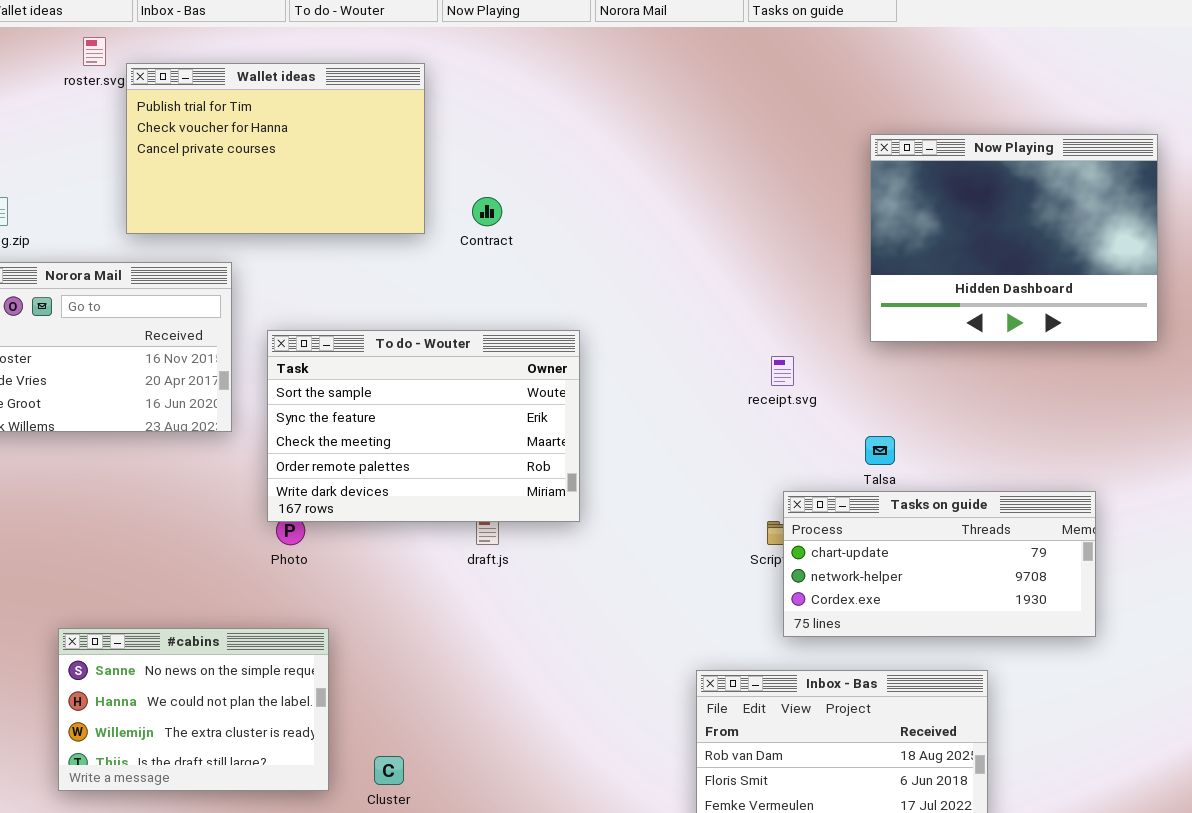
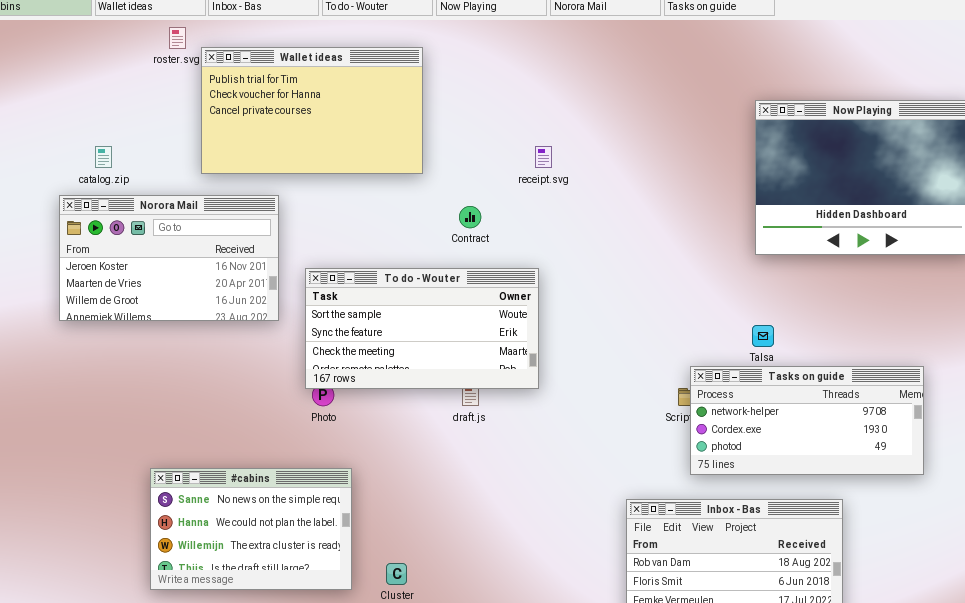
Contract: [472,197,502,226] -> [459,206,481,228], moved
To do - Wouter: [267,330,580,522] -> [305,268,539,389], resized
receipt.svg: [771,356,794,386] -> [535,146,552,168], moved
Tasks on guide: [783,491,1096,637] -> [690,366,924,475], scrolled down 1 row

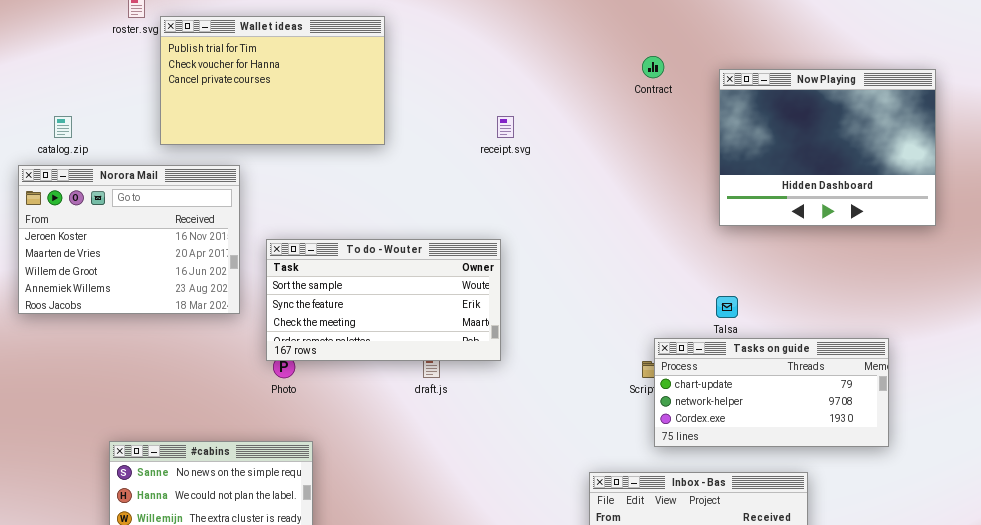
Norora Mail: [59,195,279,321] -> [18,165,240,314], resized
Contract: [459,206,481,228] -> [642,56,664,78], moved
Tasks on guide: [690,366,924,475] -> [654,338,889,447], scrolled up 1 row

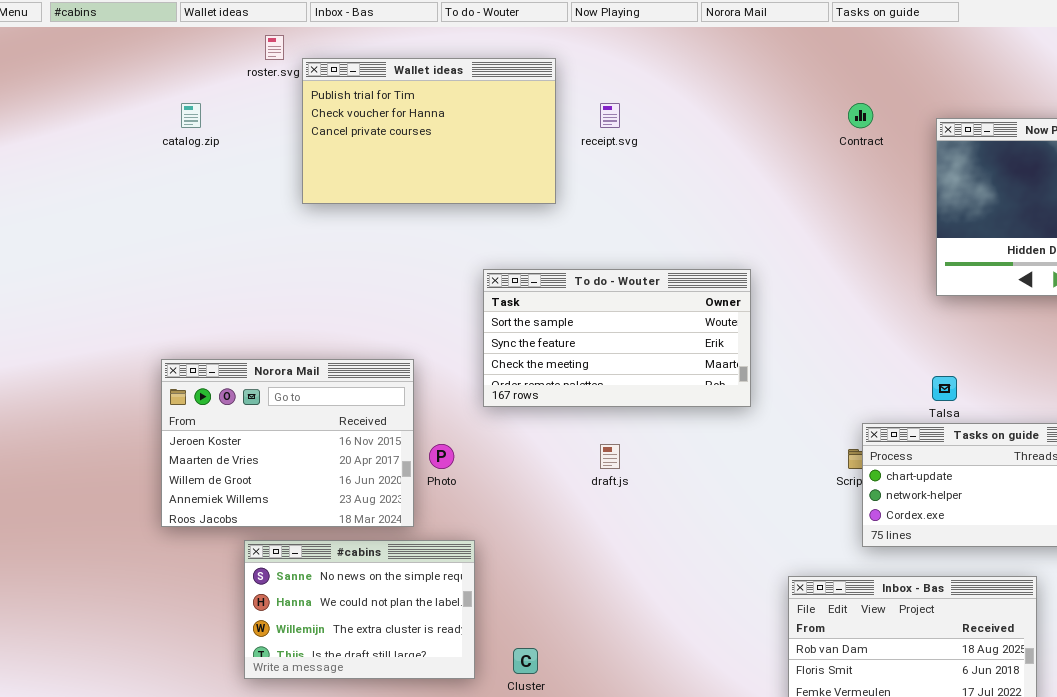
catalog.zip: [54,116,72,138] -> [181,103,201,128], moved
receipt.svg: [497,116,514,138] -> [600,103,620,128], moved
Norora Mail: [18,165,240,314] -> [161,359,414,527], moved
To do - Wouter: [266,239,501,361] -> [483,269,751,407], moved

